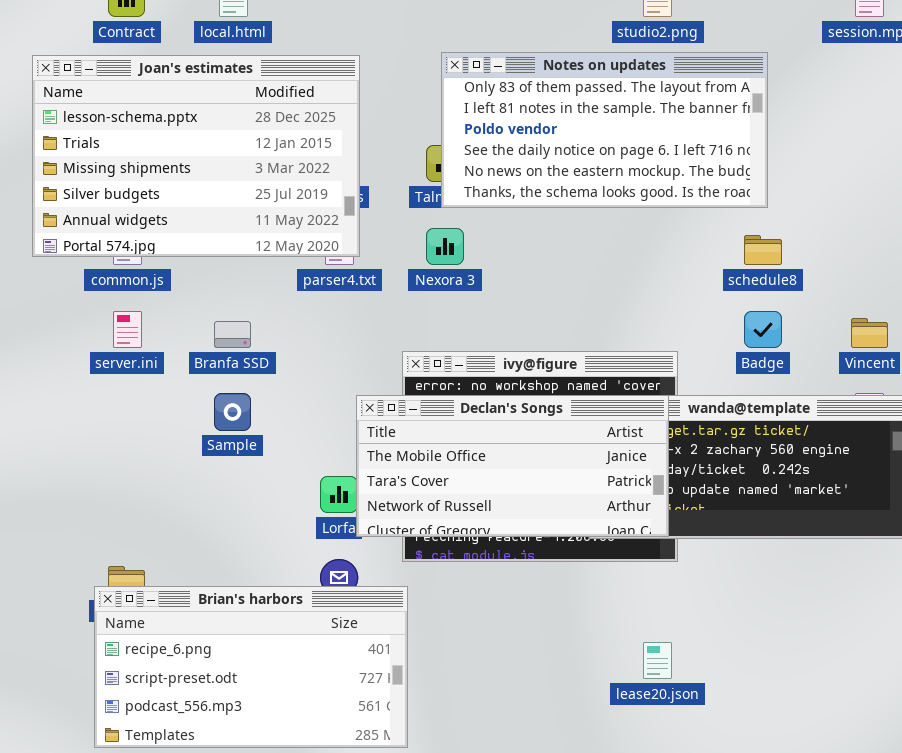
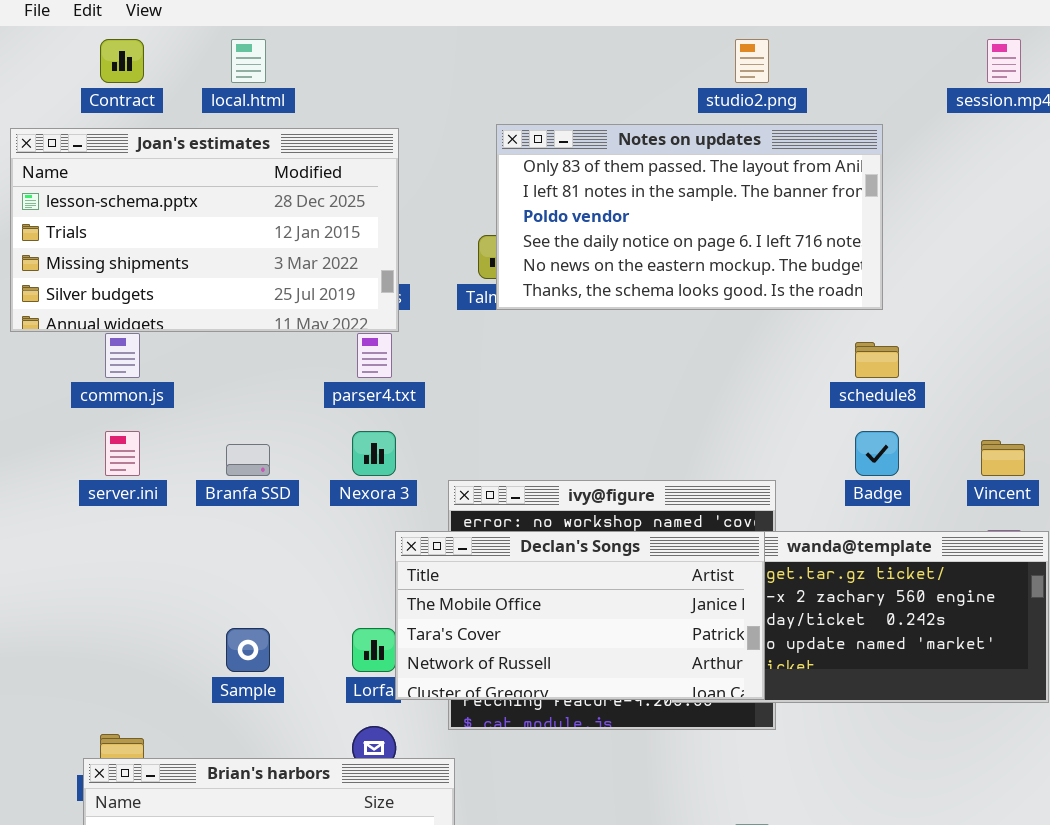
Joan's estimates: [32,55,360,257] -> [10,128,399,332], resized
Nexora 3: [426,228,464,265] -> [352,431,396,476], moved
Sample: [214,393,251,431] -> [226,628,270,672], moved

